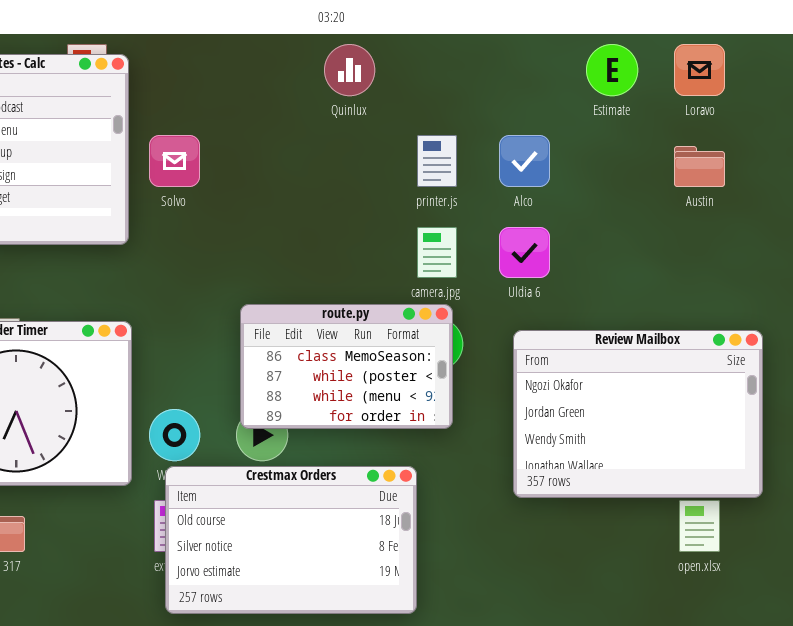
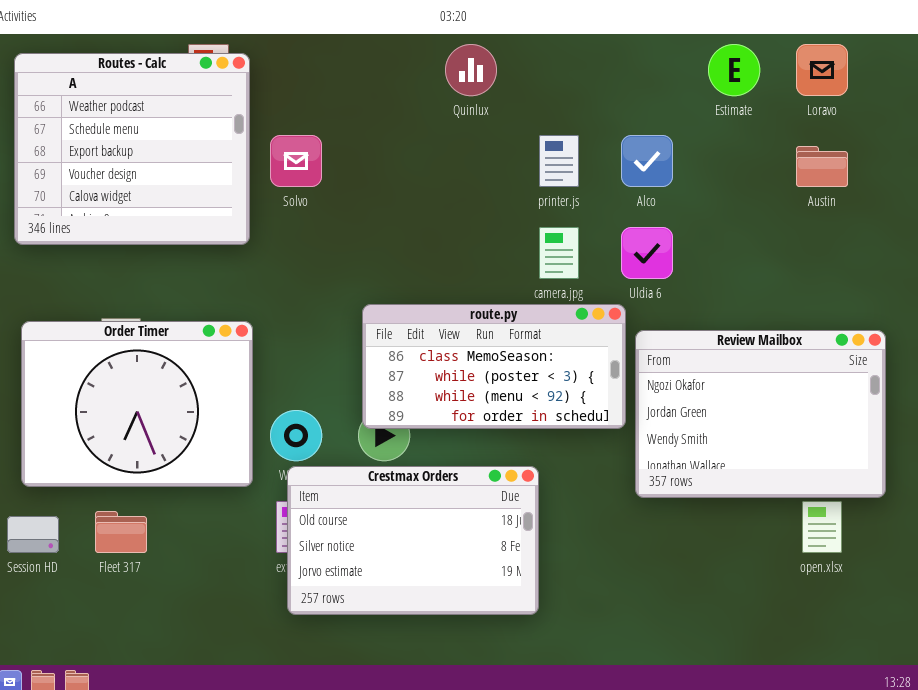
route.py: [240,304,453,429] -> [362,304,626,429], resized

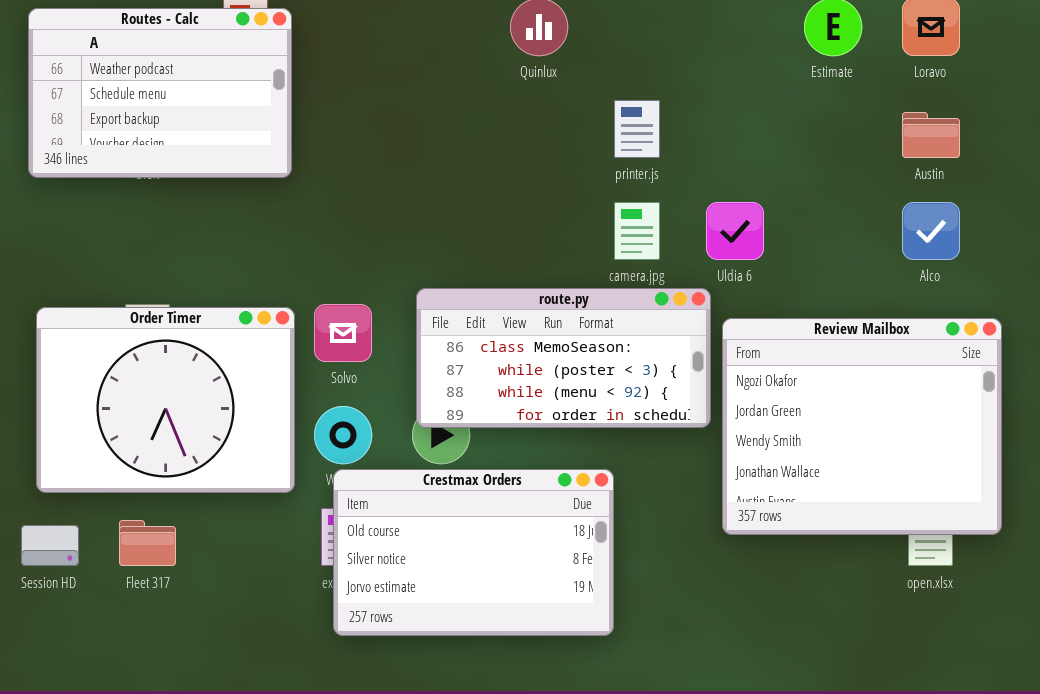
Routes - Calc: [14,53,250,245] -> [28,8,292,178], resized
Solvo: [270,135,322,187] -> [314,304,372,362], moved
Alco: [621,135,673,187] -> [902,202,960,260], moved
Review Mailbox: [635,330,886,498] -> [722,318,1002,535], resized

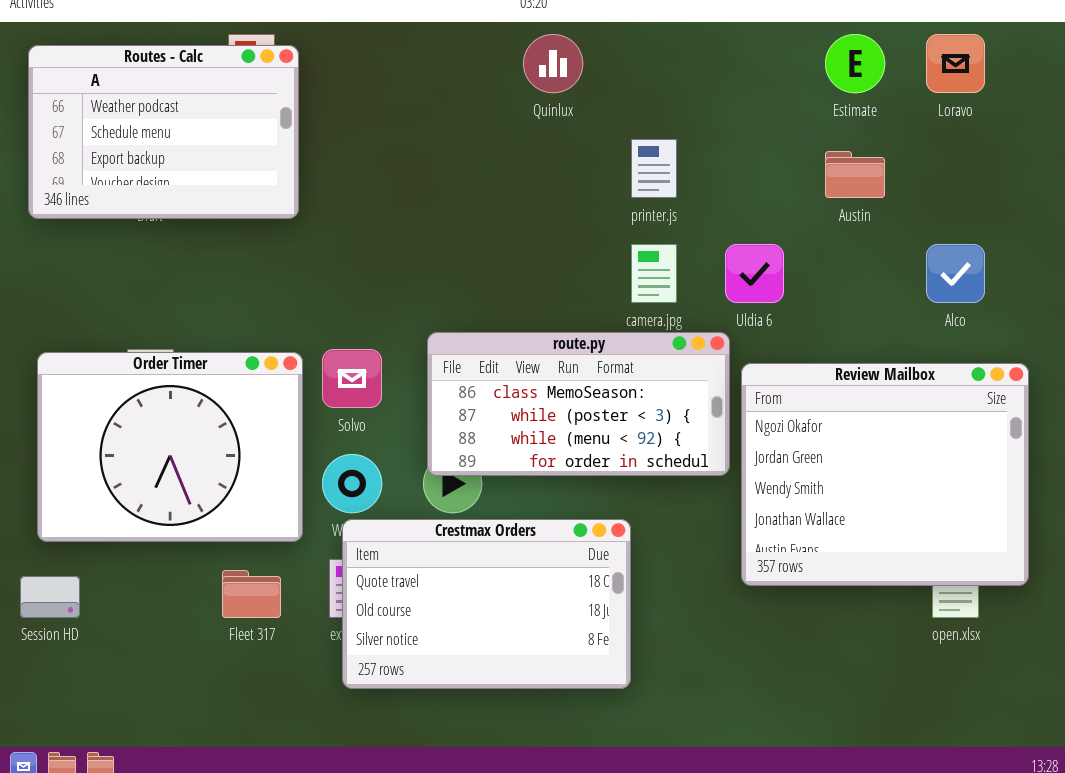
Austin: [902,112,960,158] -> [825,151,885,198], moved
Crestmax Orders: [333,469,614,636] -> [342,519,631,689], scrolled up 1 row
Fleet 317: [119,520,176,566] -> [222,570,281,618], moved

